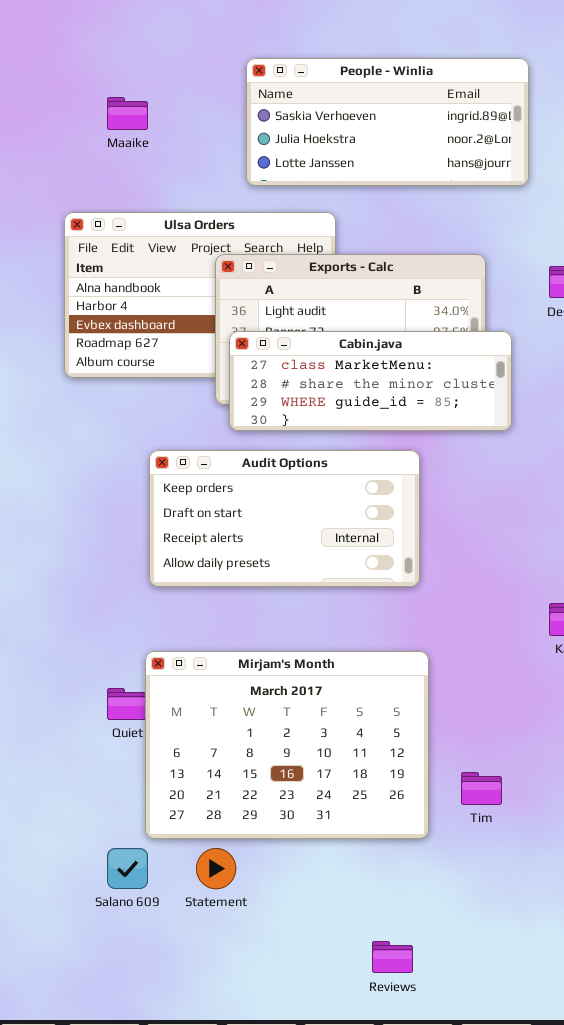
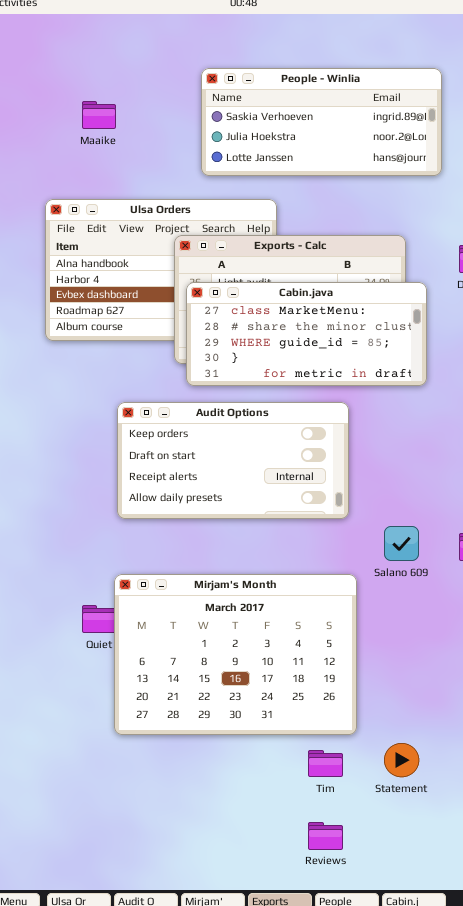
Cabin.java: [229,331,512,431] -> [186,282,427,386], resized
Tim: [461,772,502,805] -> [308,750,343,777], moved
Salano 609: [107,848,148,889] -> [384,526,419,561], moved
Statement: [196,848,236,889] -> [384,743,419,777], moved

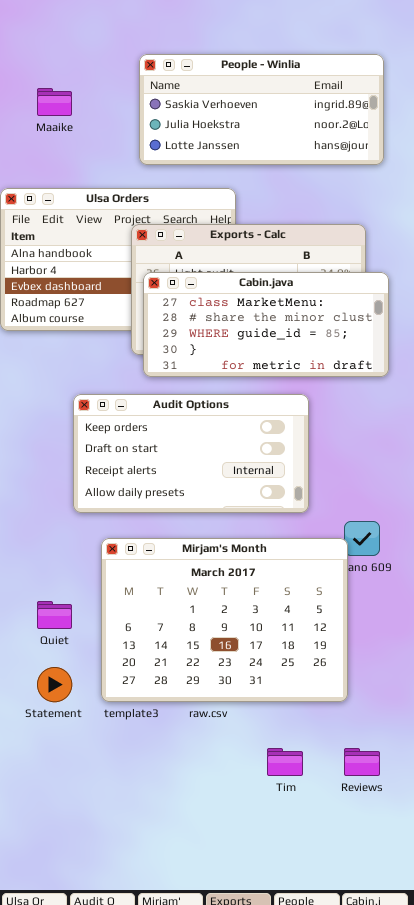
People - Winlia: [201,68,442,176] -> [139,54,384,165], moved
Mirjam's Month: [114,574,357,735] -> [101,538,348,702], moved
Statement: [384,743,419,777] -> [37,667,72,702], moved
Reviews: [308,822,343,850] -> [344,748,380,776], moved

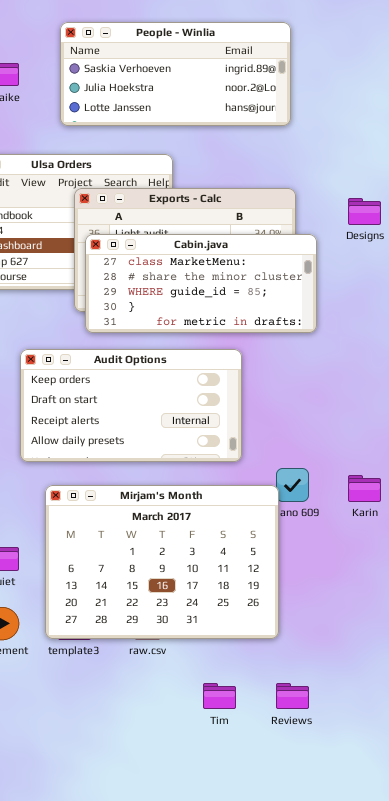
People - Winlia: [139,54,384,165] -> [60,22,291,126], moved

